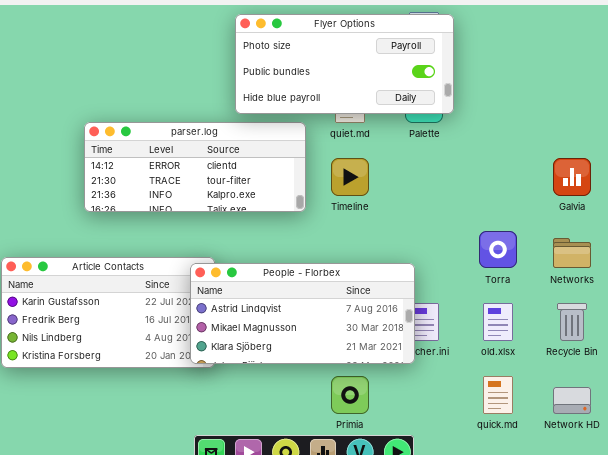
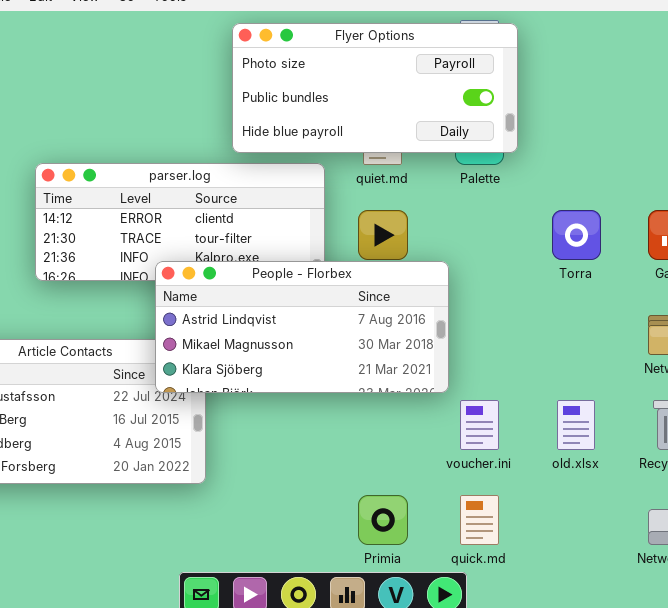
Torra: [479,231,517,268] -> [552,210,601,260], moved
People - Florbex: [190,263,415,364] -> [155,261,449,393], moved
quick.md: [483,376,513,414] -> [460,495,499,545], moved

